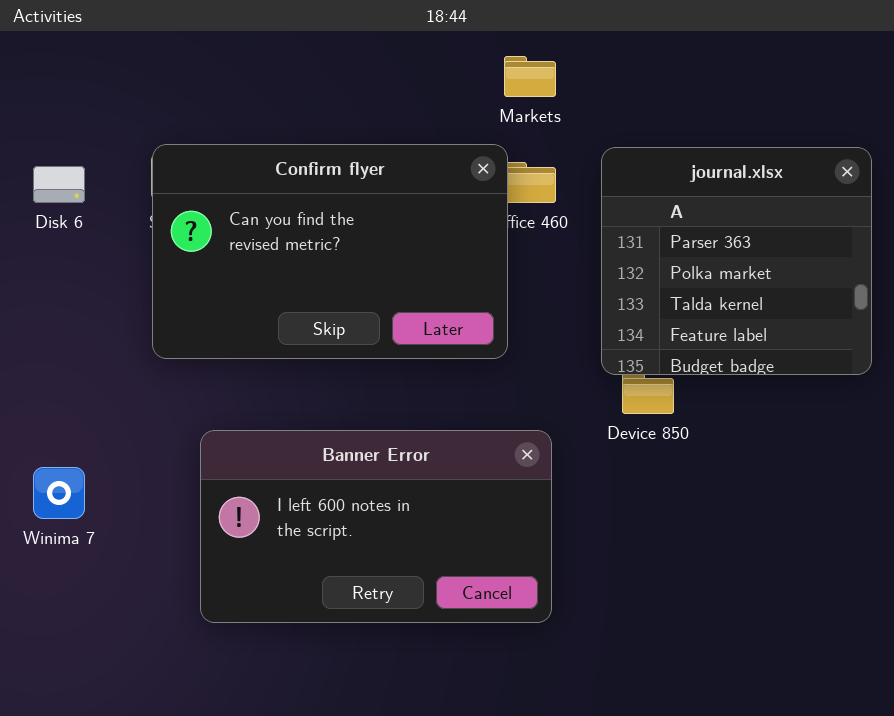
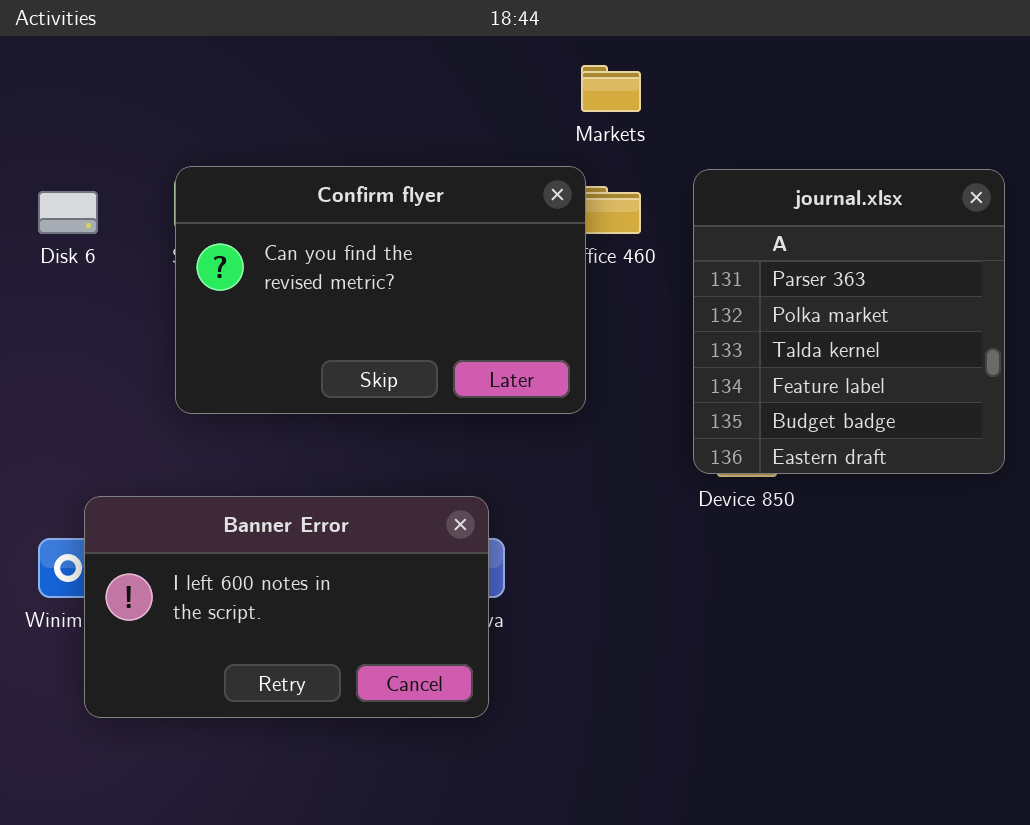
journal.xlsx: [601,147,872,375] -> [693,169,1005,474], resized
Banner Error: [200,430,552,623] -> [84,496,489,718], moved

